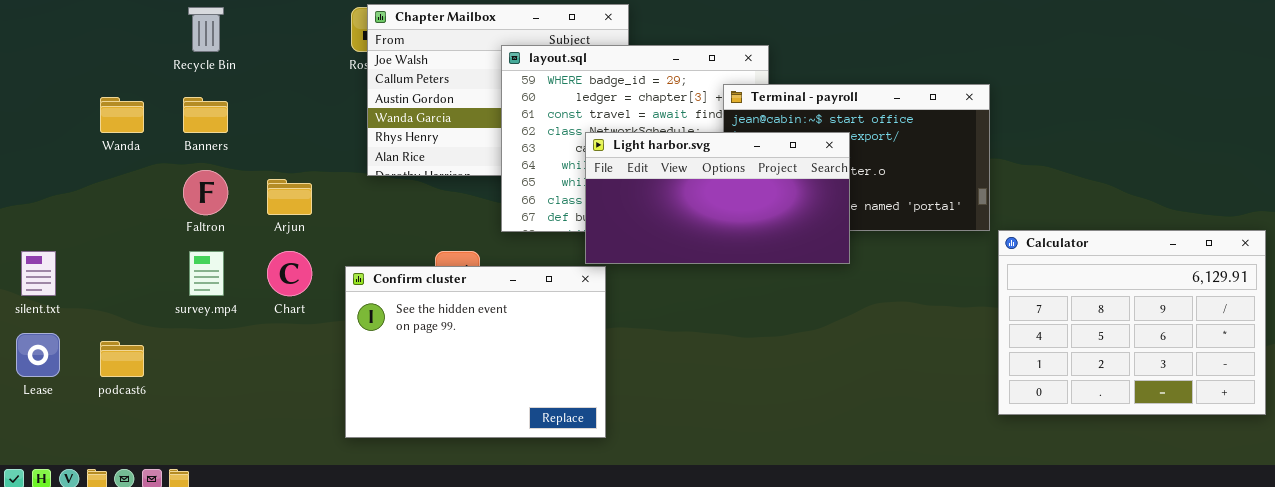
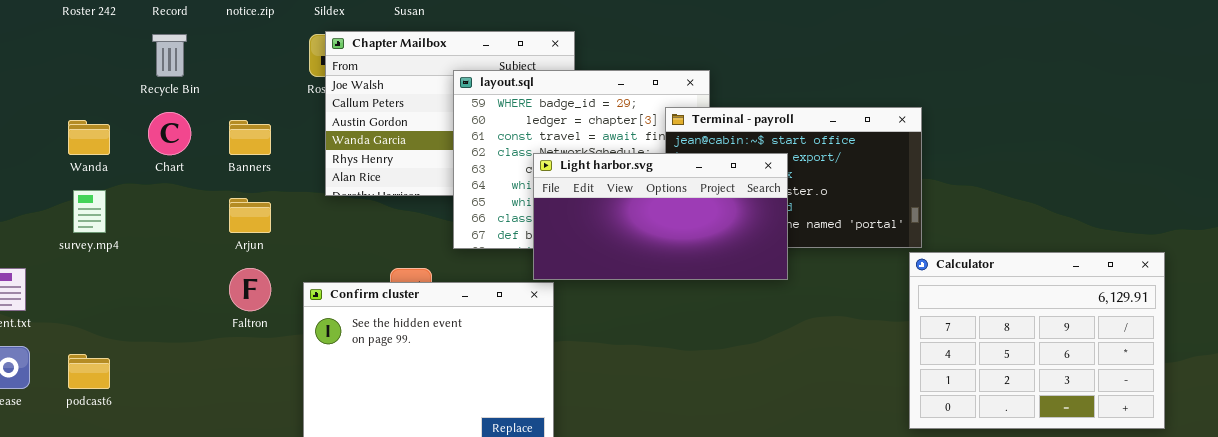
Banners: [183,97,228,133] -> [229,120,271,155], moved
Faltron: [183,170,228,215] -> [229,268,271,311], moved
Calculator: [998,230,1266,415] -> [909,252,1165,429], moved
survey.mp4: [189,251,224,296] -> [73,190,106,233], moved
Chart: [267,251,312,296] -> [148,112,191,155], moved

